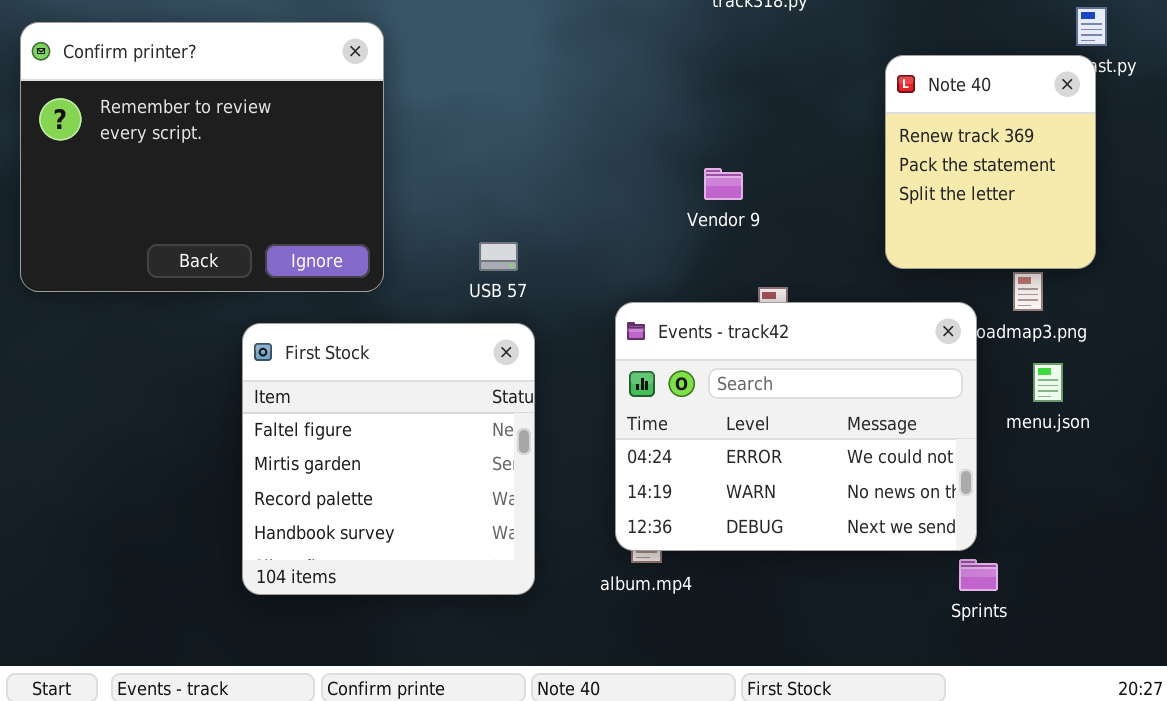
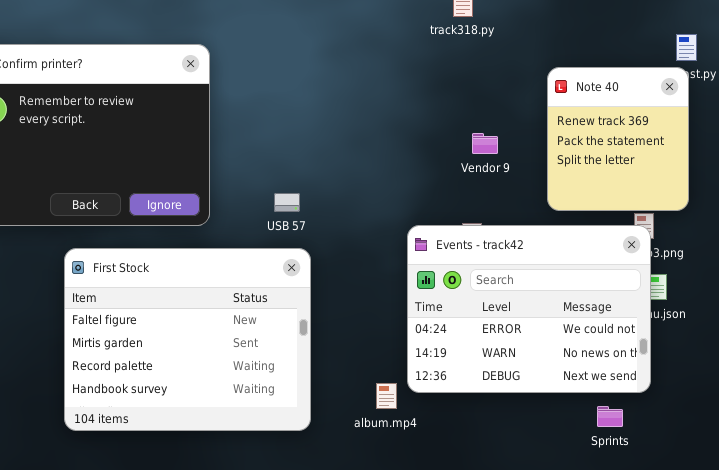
Vendor 9: [704,168,743,200] -> [472,133,498,154], moved
Events - track42: [615,302,977,551] -> [407,225,651,393], moved
First Stock: [242,323,535,595] -> [64,248,311,431], resized

